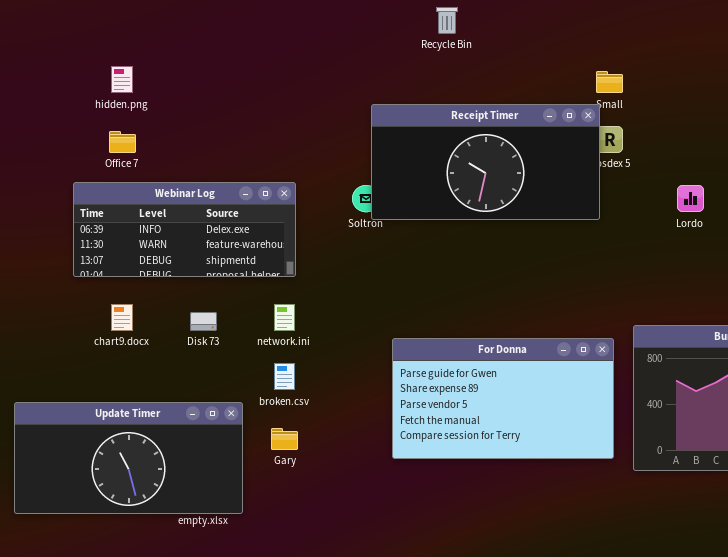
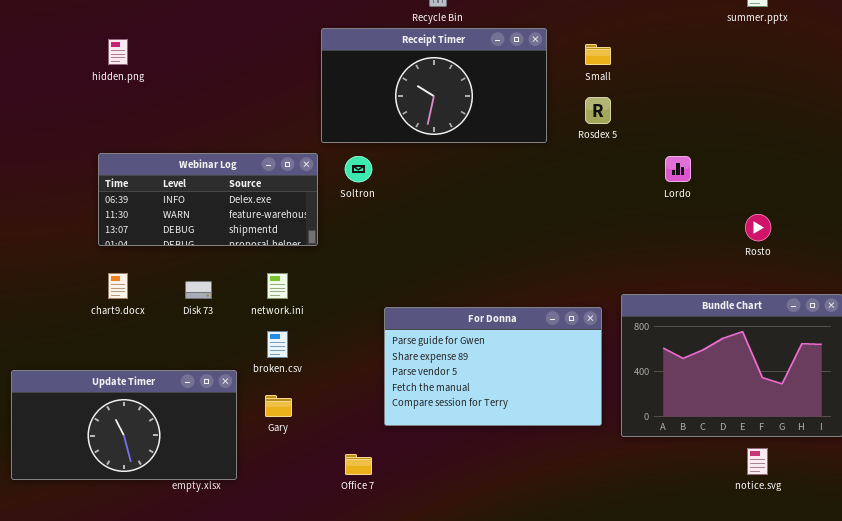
Receipt Timer: [371,104,600,220] -> [321,28,547,143], moved
Office 7: [109,131,136,153] -> [345,454,372,475], moved
Webinar Log: [73,182,296,277] -> [98,153,318,246], moved

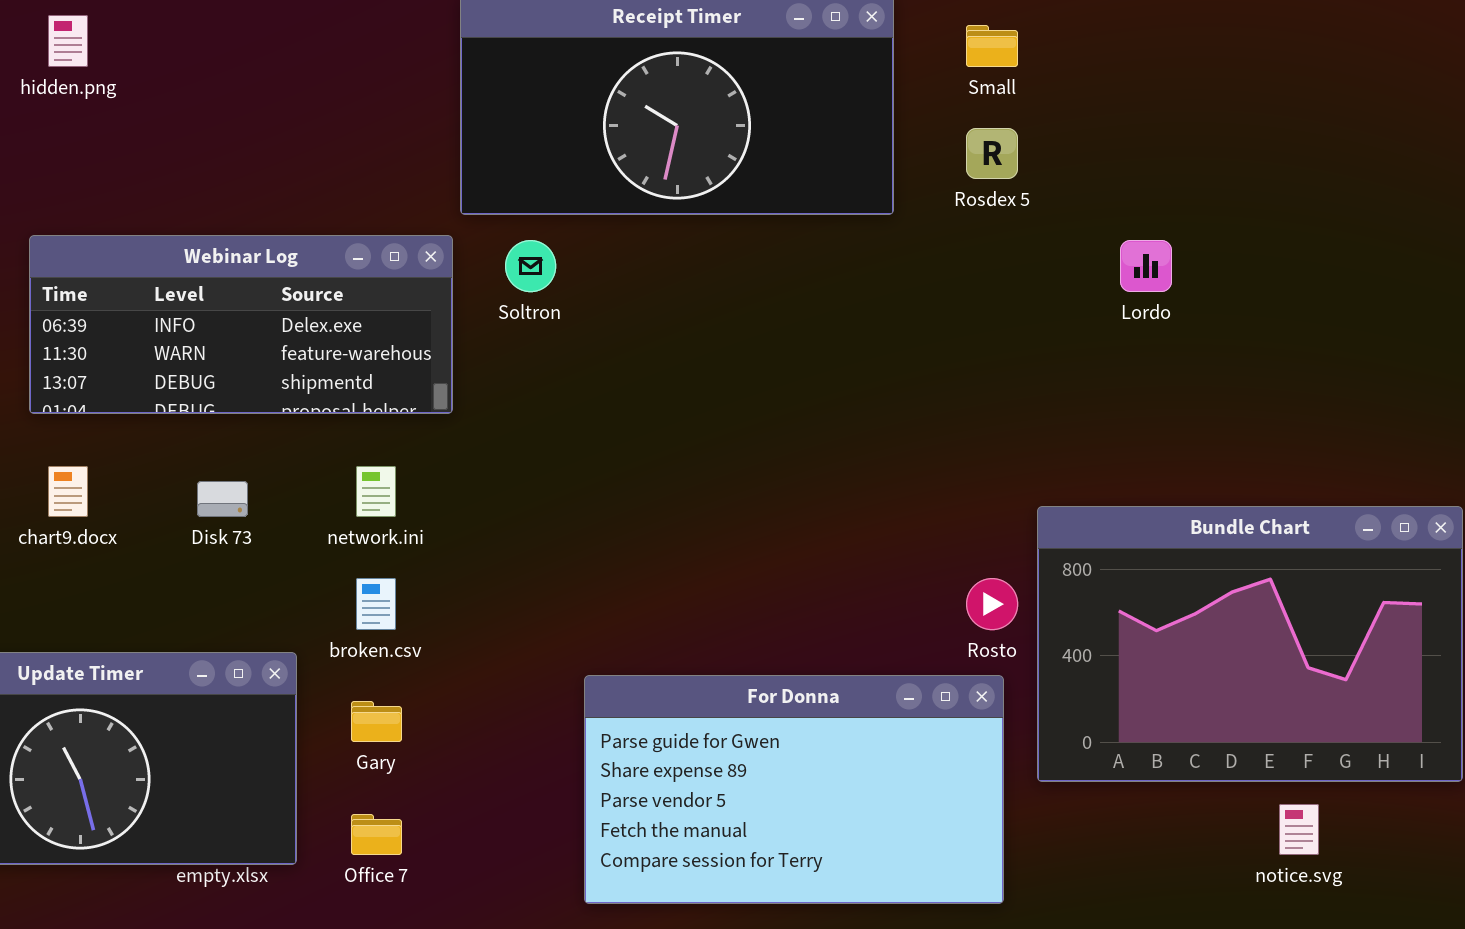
Rosto: [745,214,771,241] -> [966,578,1018,630], moved
For Donna: [384,307,602,426] -> [584,675,1004,904], moved
Office 7: [345,454,372,475] -> [351,814,402,855], moved

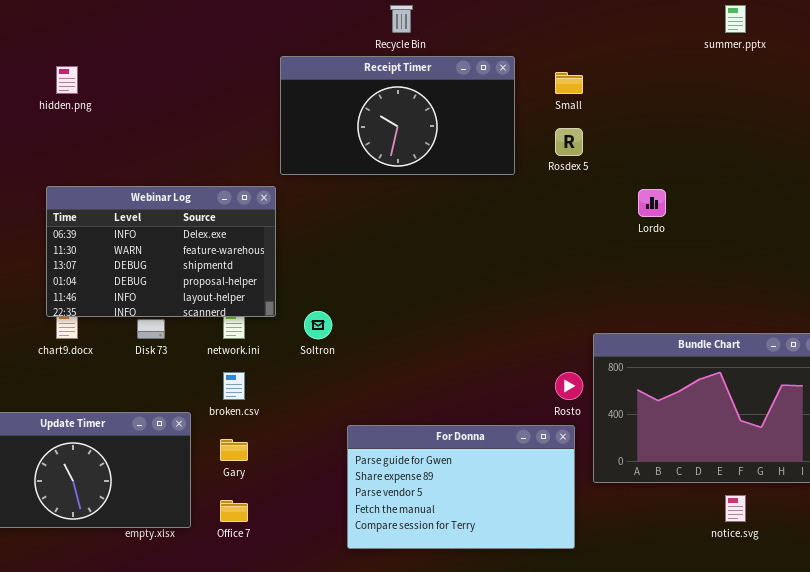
Webinar Log: [29,235,453,414] -> [46,186,276,317], resized
Soltron: [505,240,556,292] -> [304,311,332,339], moved

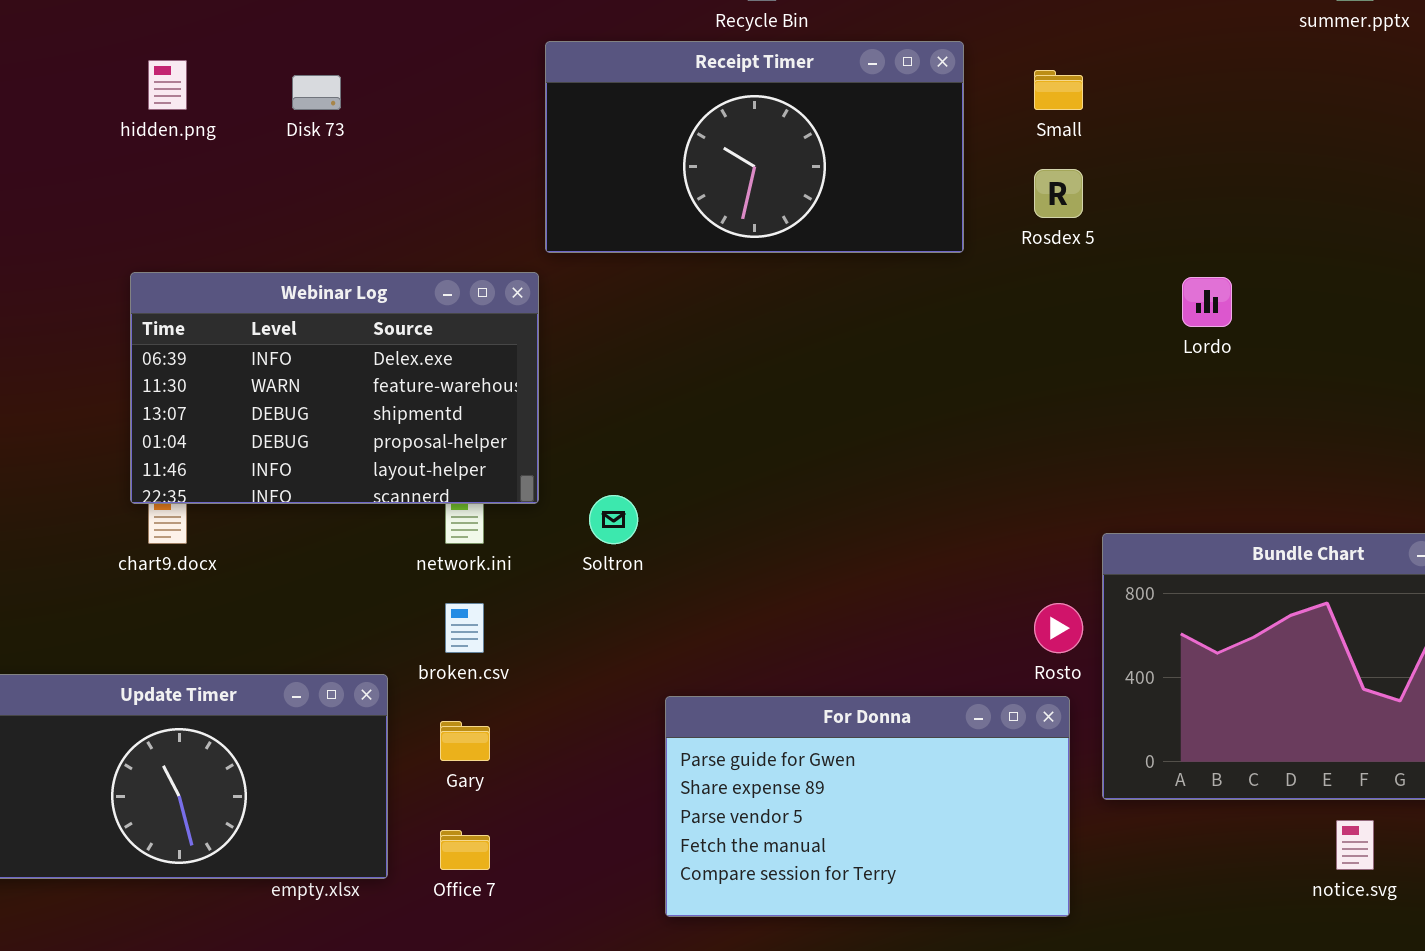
Disk 73: [137,319,165,339] -> [292,75,341,110], moved

